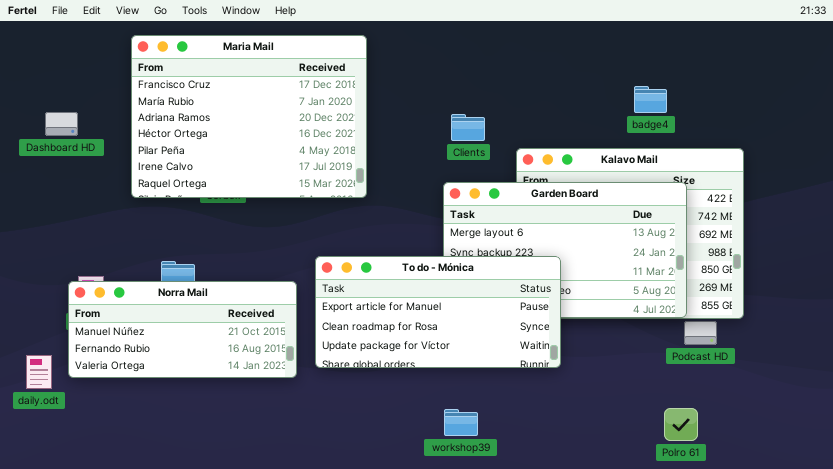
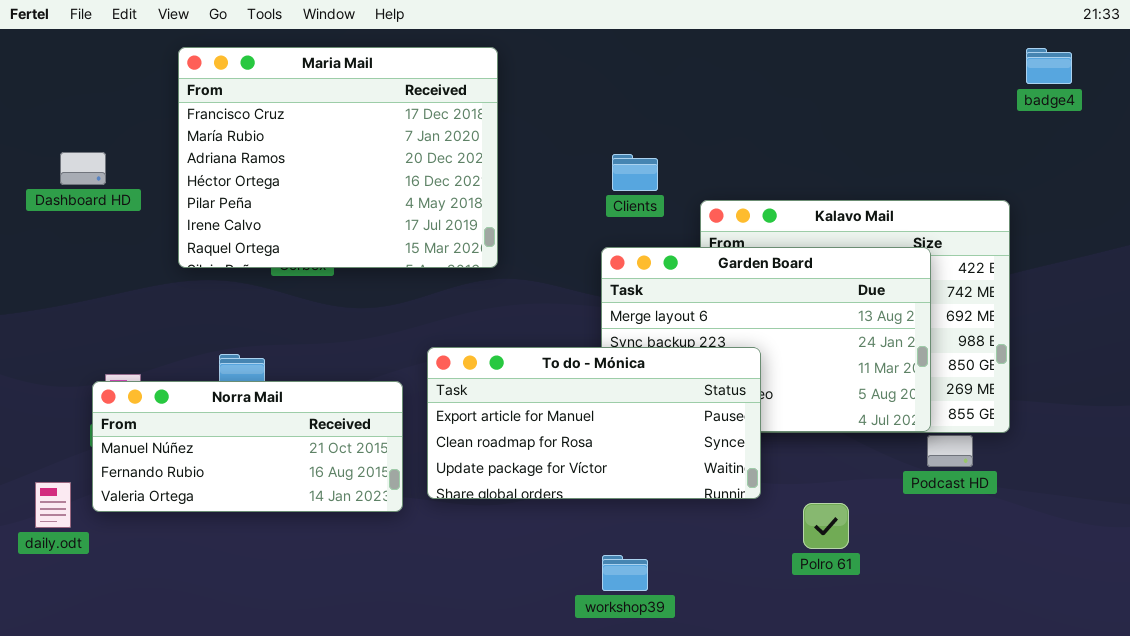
badge4: [634,86,667,113] -> [1026,48,1072,84], moved
Polro 61: [664,408,698,441] -> [803,503,849,549], moved

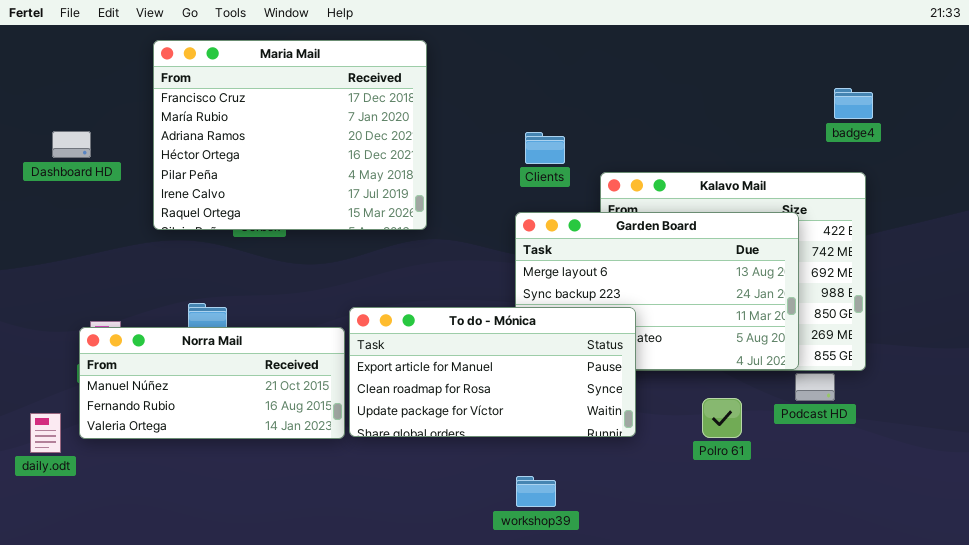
badge4: [1026,48,1072,84] -> [834,88,873,119], moved
To do - Mónica: [427,347,761,499] -> [349,307,636,437], moved
Polro 61: [803,503,849,549] -> [702,398,742,438], moved

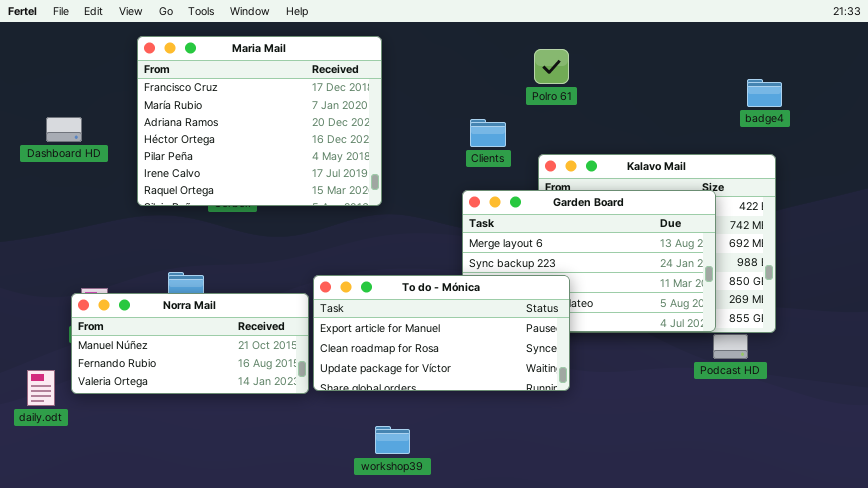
Polro 61: [702,398,742,438] -> [534,49,569,84], moved
workshop39: [516,476,556,507] -> [375,426,410,454], moved

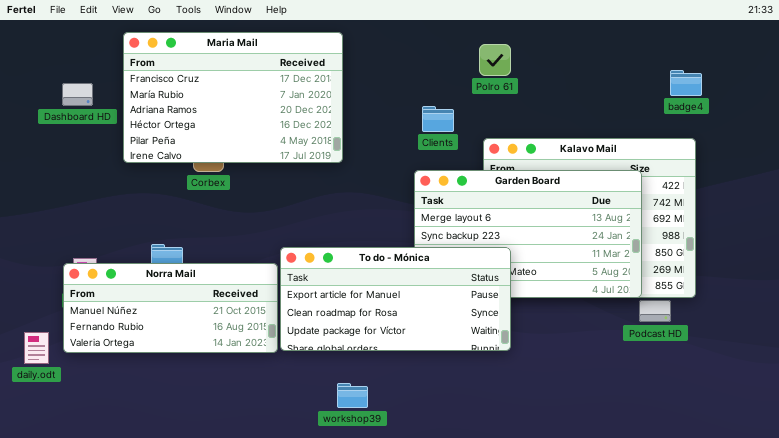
Maria Mail: [137,36,382,206] -> [123,32,343,163], resized
Dashboard HD: [46,117,82,142] -> [62,83,93,106], moved

